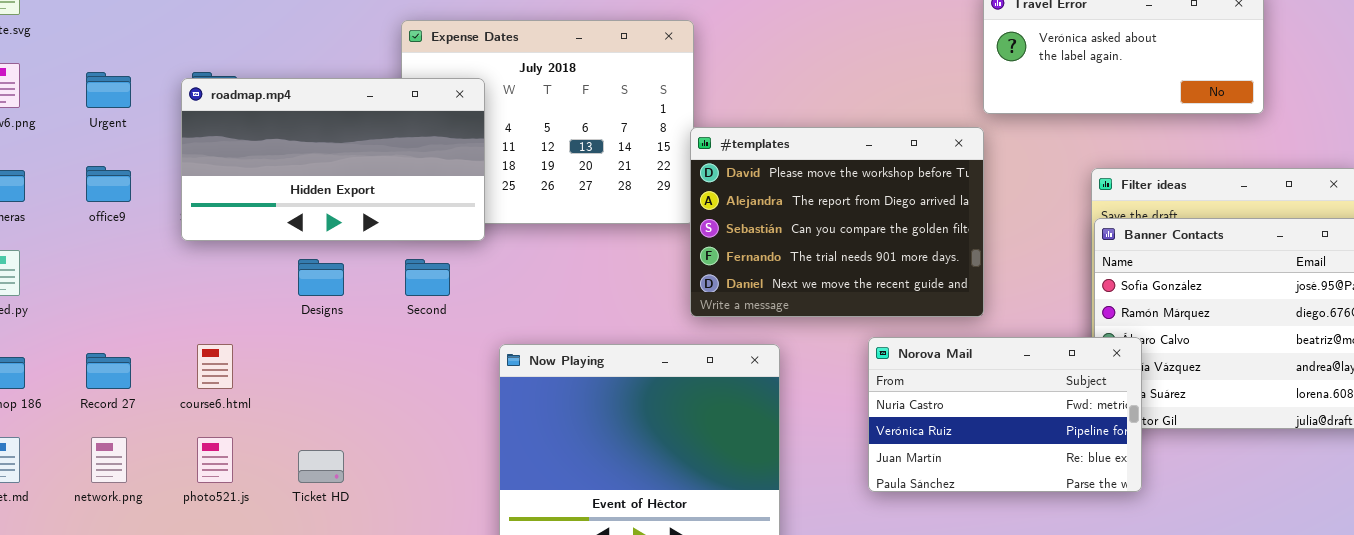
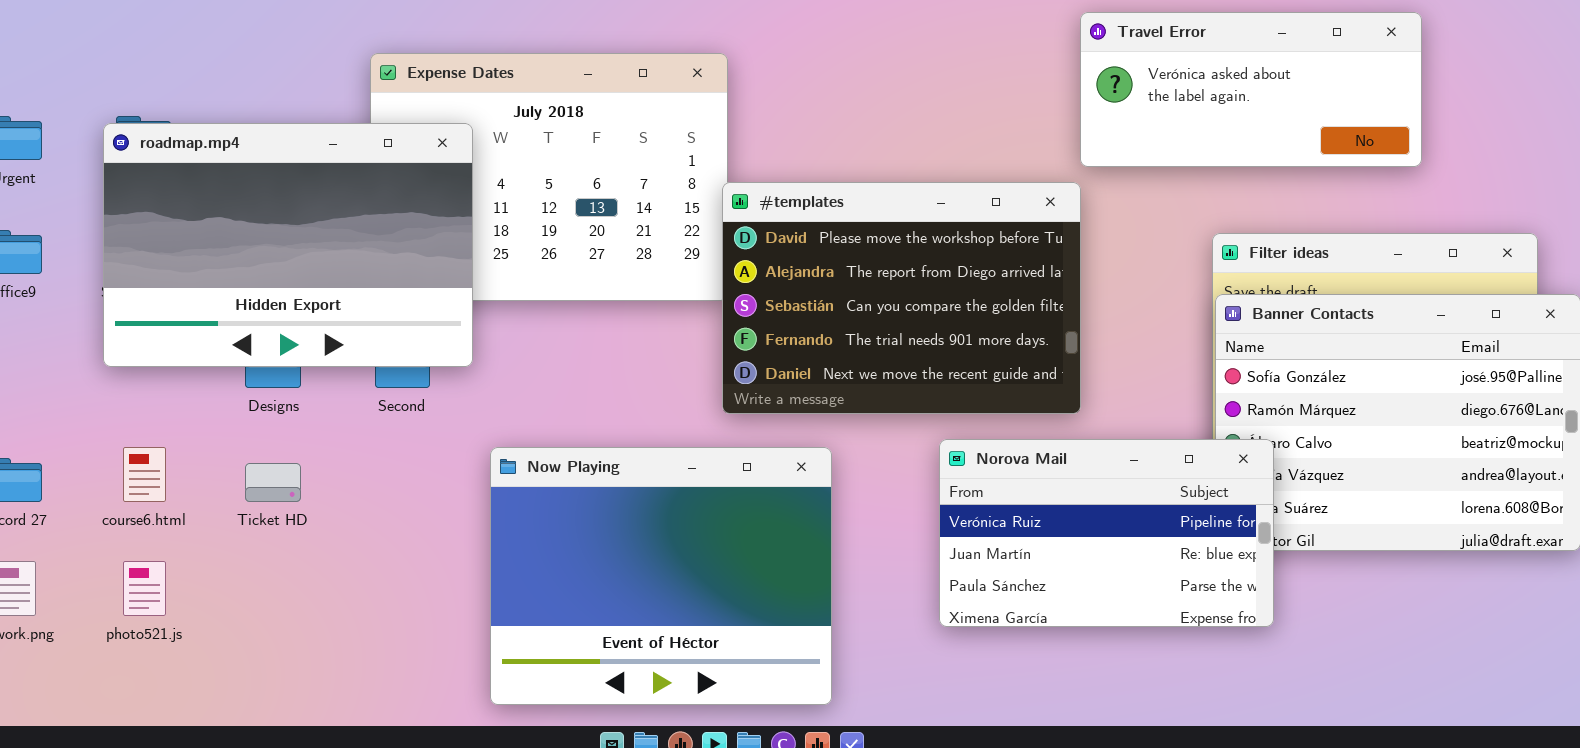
roadmap.mp4: [181,78,485,241] -> [103,123,473,367], resized
Norova Mail: [868,337,1142,492] -> [939,439,1274,627], scrolled down 1 row
Ticket HD: [298,450,344,483] -> [245,463,301,502], moved

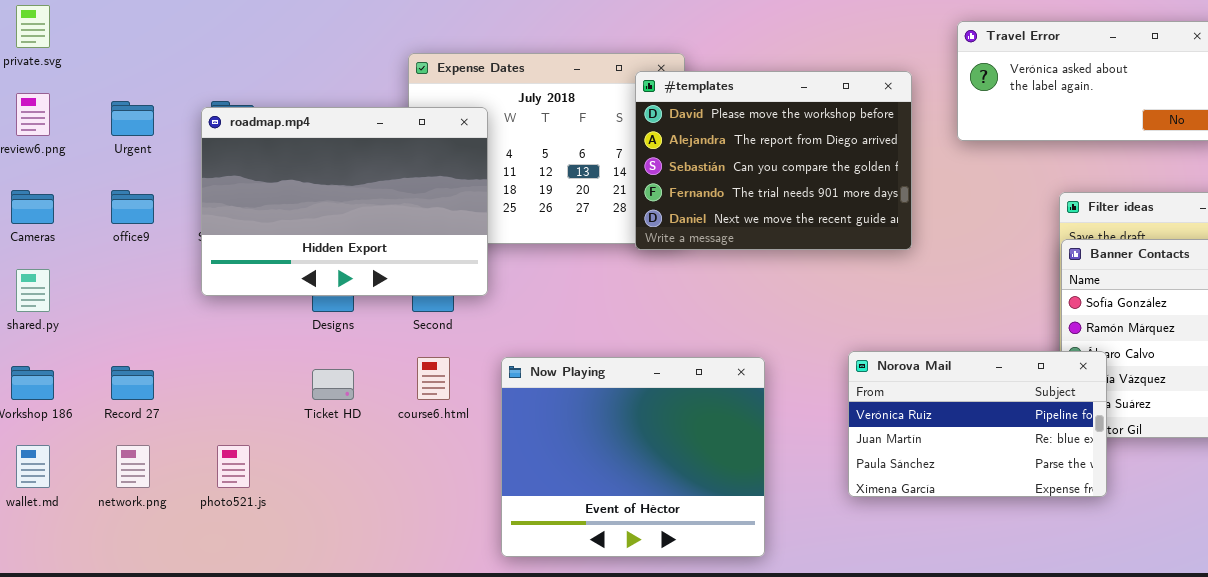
#templates: [722,182,1081,414] -> [635,71,912,250], moved
course6.html: [123,447,166,502] -> [417,357,450,400], moved

